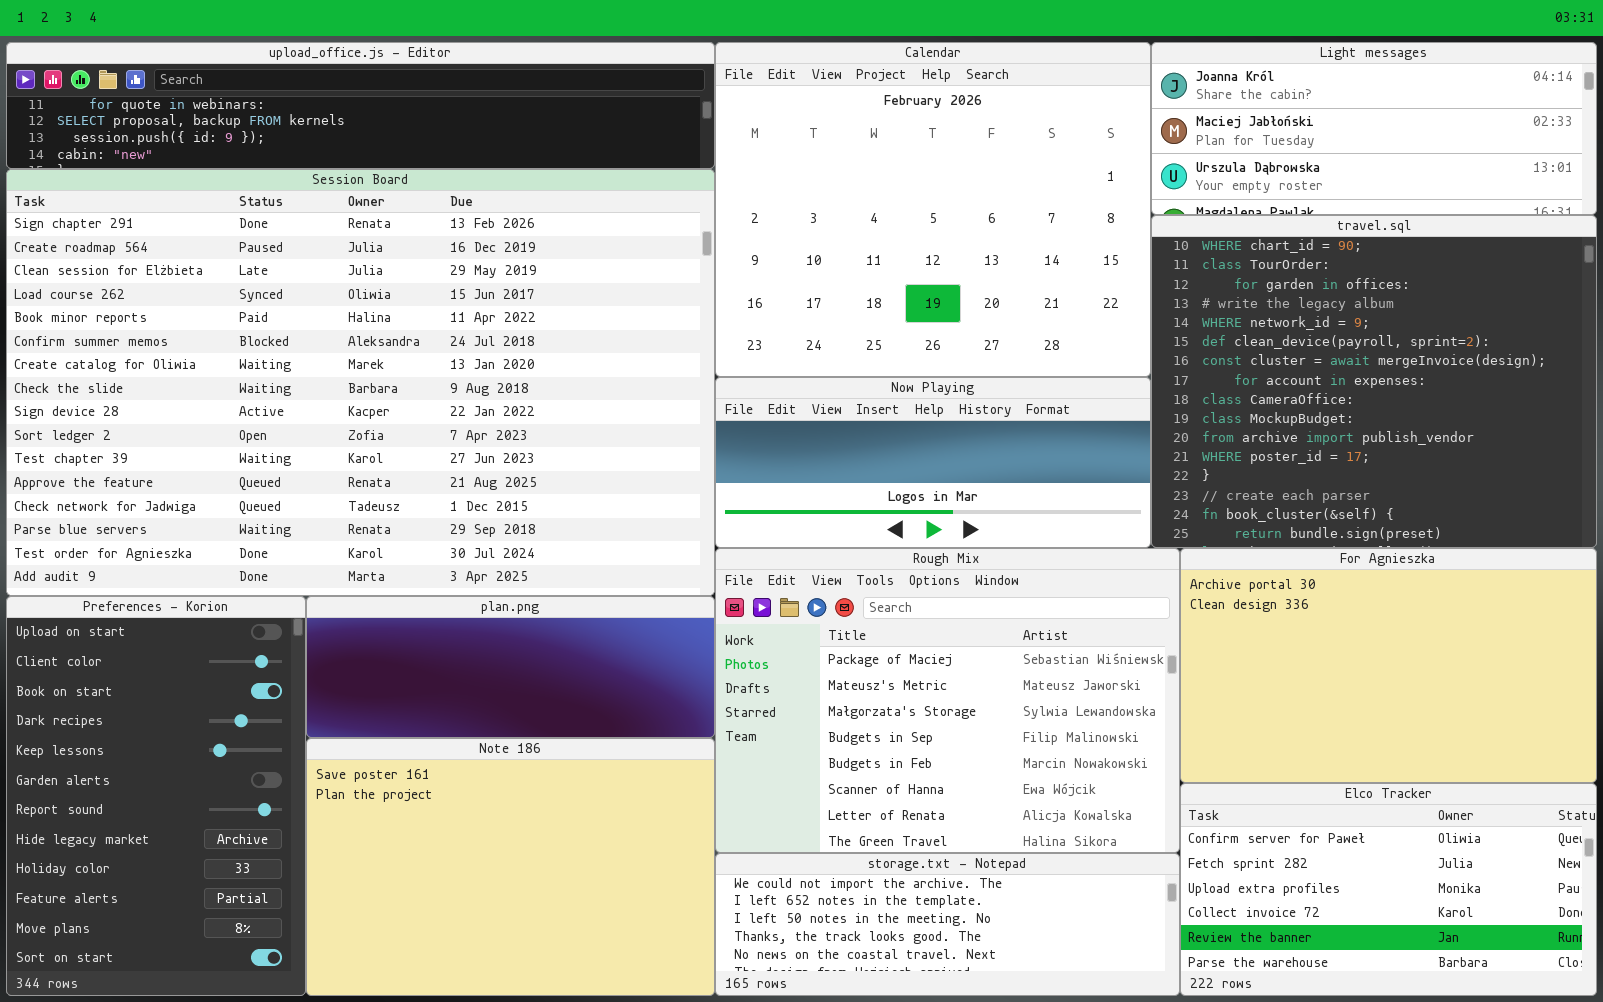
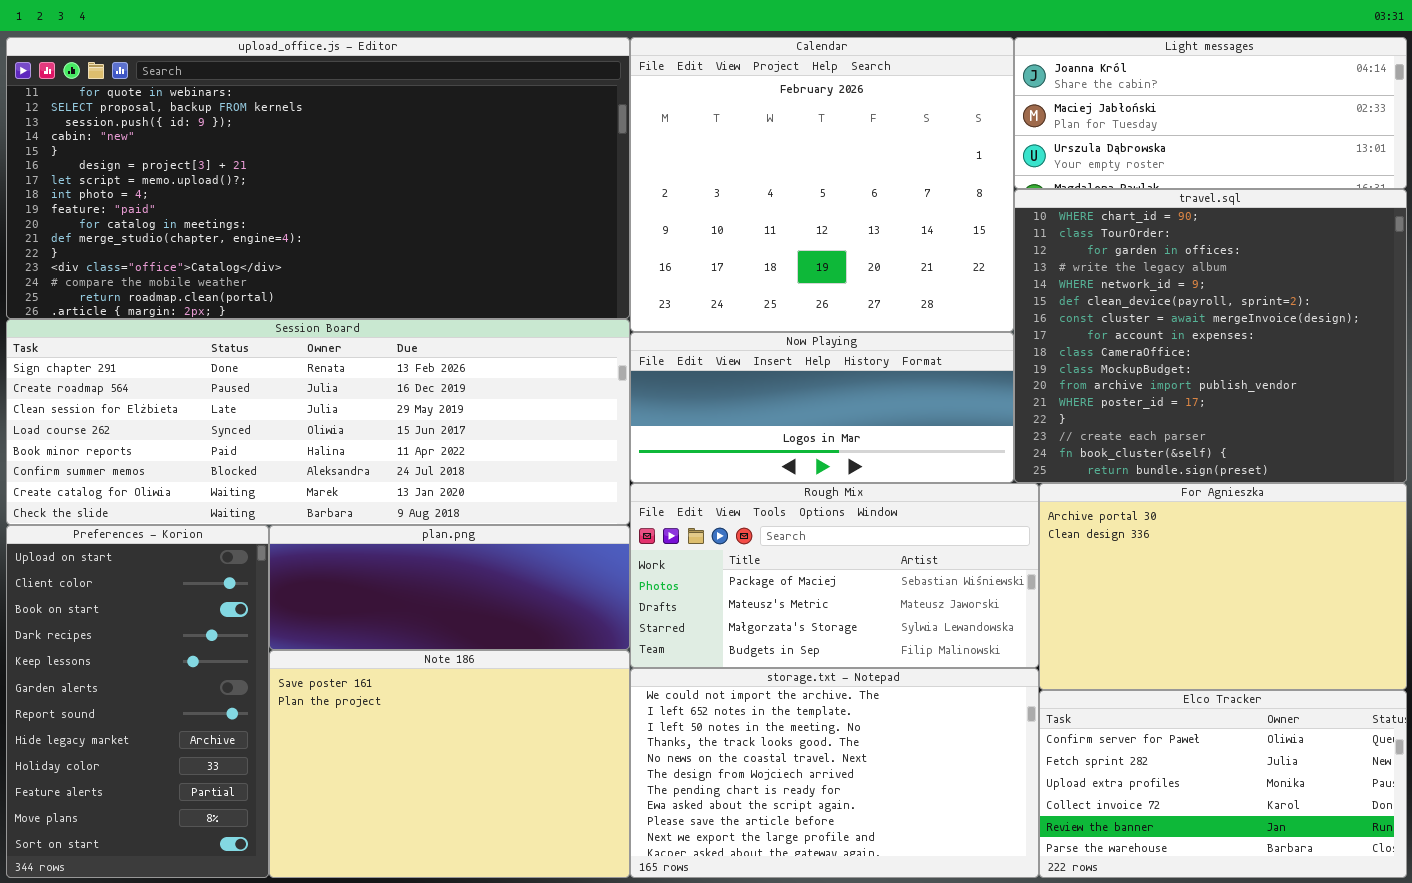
upload_office.js - Editor: [6,42,715,169] -> [6,37,630,319], resized
Session Board: [6,169,715,596] -> [6,319,630,525], resized
Rough Mix: [715,548,1180,853] -> [630,483,1039,668], resized
storage.txt - Notepad: [715,853,1180,996] -> [630,668,1039,878], resized

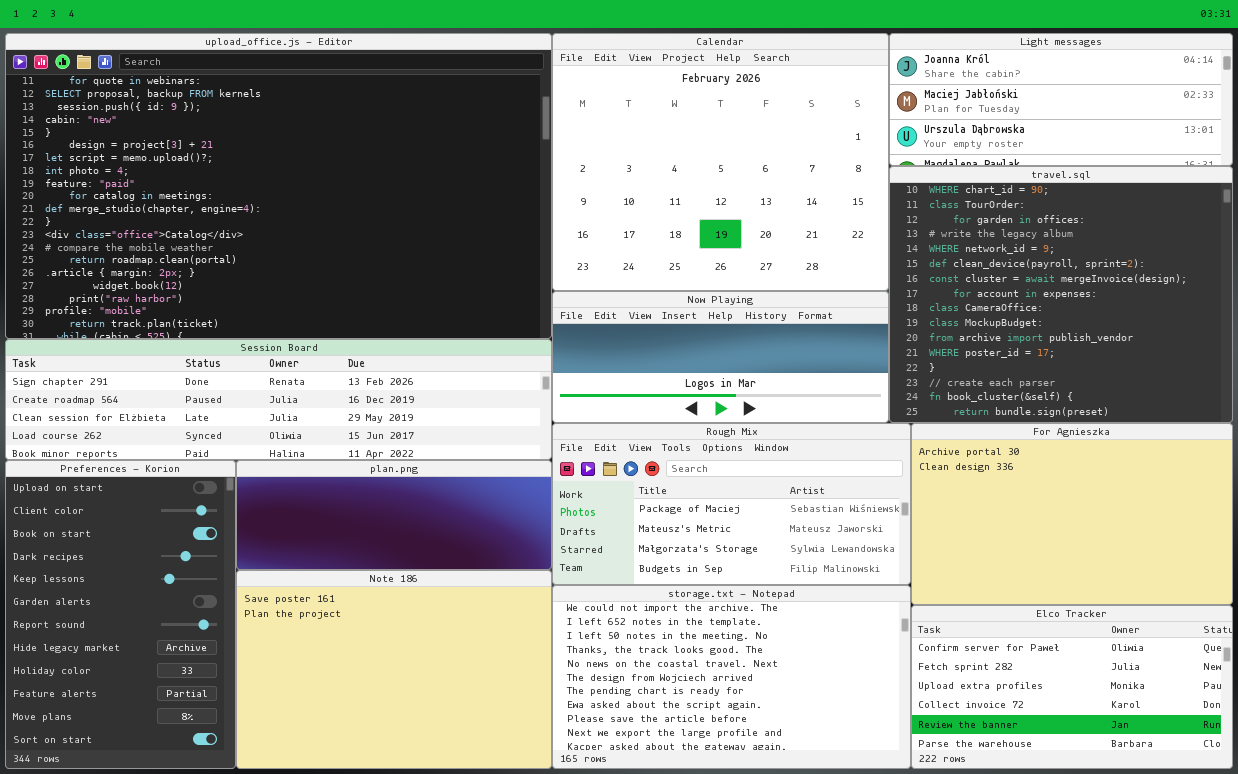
upload_office.js - Editor: [6,37,630,319] -> [5,33,552,339], resized
Session Board: [6,319,630,525] -> [5,339,552,460], resized

